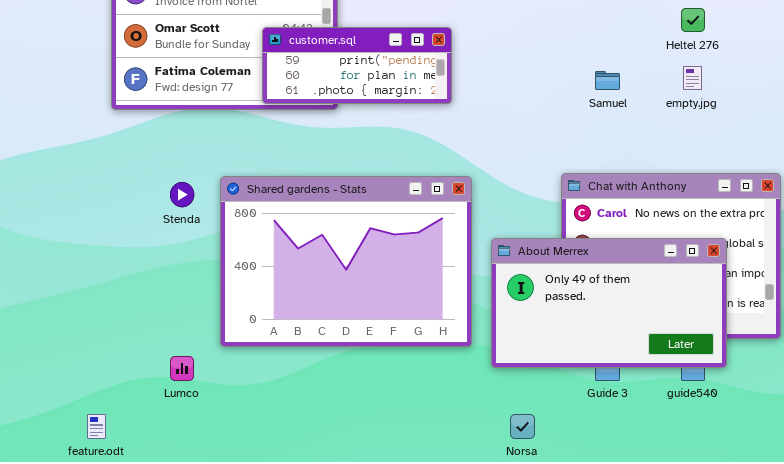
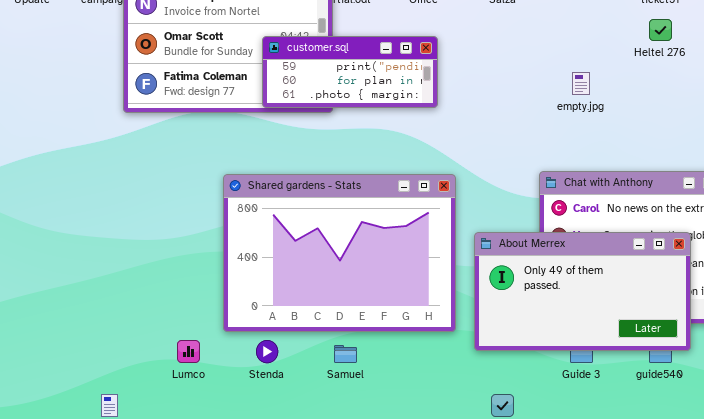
empty.jpg: [683,66,702,90] -> [572,72,590,95], moved
Samuel: [595,71,620,90] -> [334,345,357,363], moved
Stenda: [170,182,194,207] -> [256,340,278,363], moved

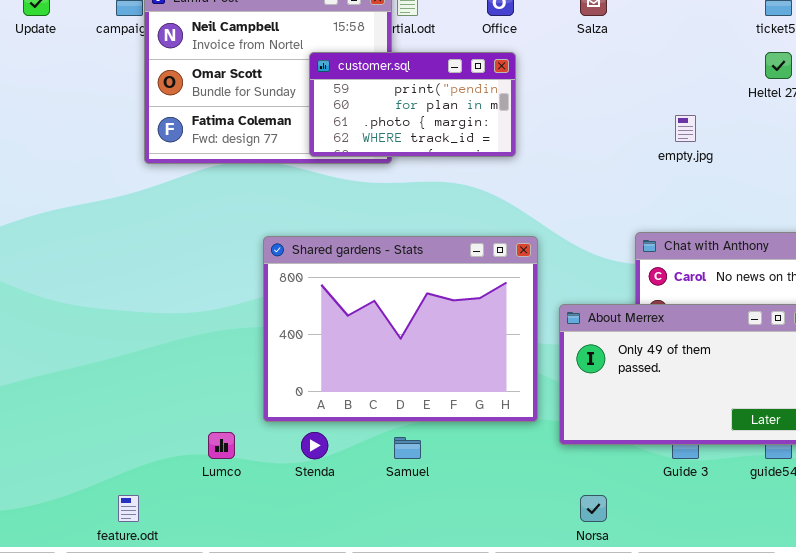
customer.sql: [262,36,438,108] -> [309,52,516,157], resized

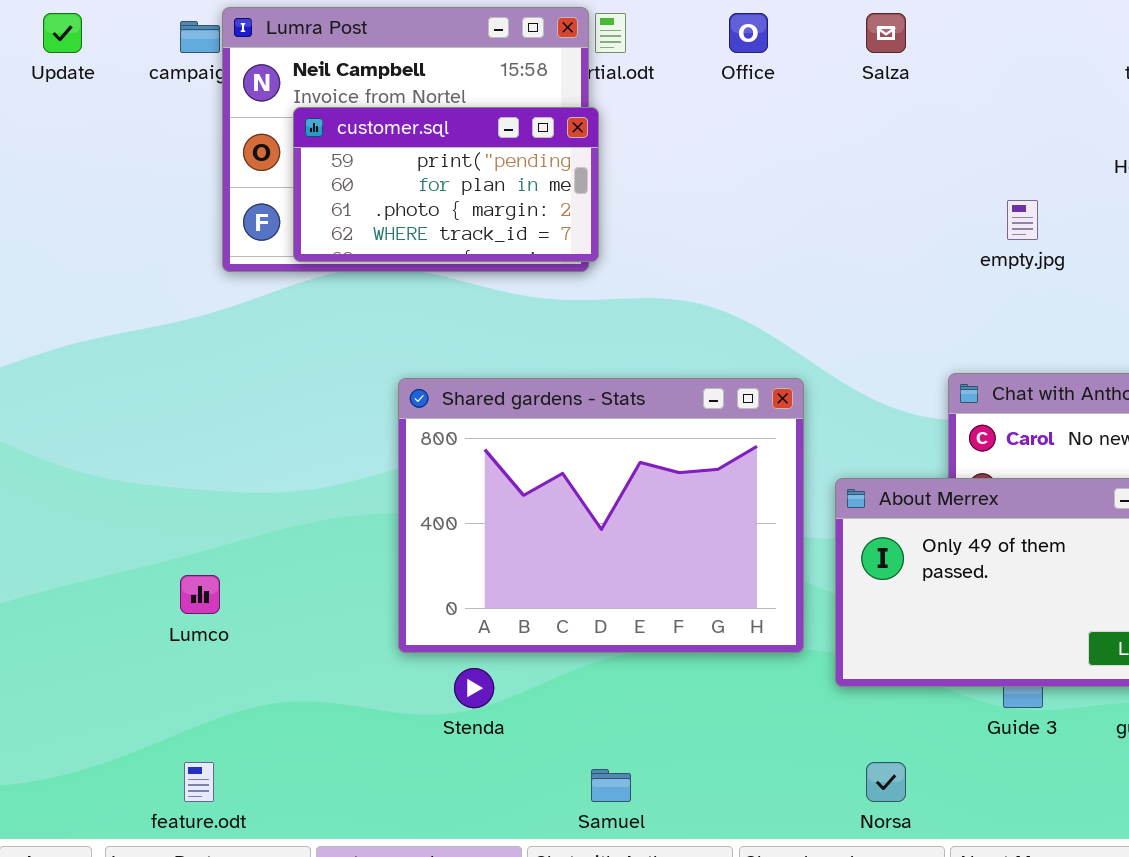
customer.sql: [309,52,516,157] -> [293,107,599,262], moved
Lumco: [208,432,235,459] -> [180,575,220,614], moved
Samuel: [394,437,421,459] -> [591,769,631,802], moved

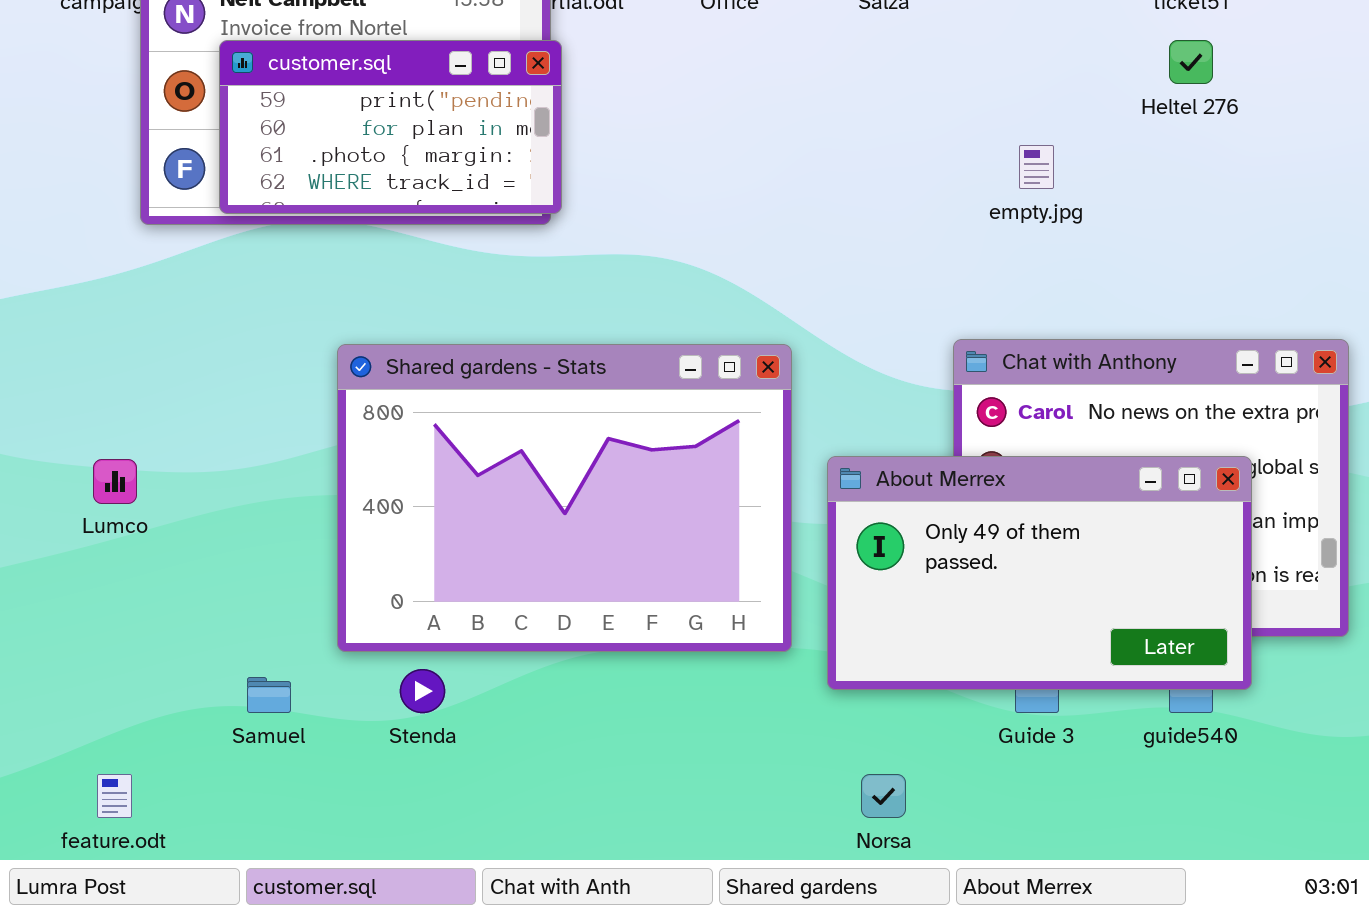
Lumco: [180,575,220,614] -> [93,459,137,504], moved
Samuel: [591,769,631,802] -> [247,677,291,713], moved

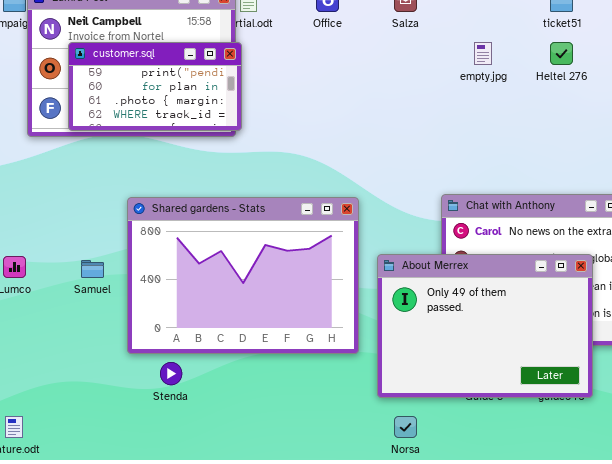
empty.jpg: [1019,145,1054,189] -> [474,42,492,65], moved
About Merrex: [827,456,1252,690] -> [377,254,593,398], resized
Samuel: [247,677,291,713] -> [81,260,104,278], moved

